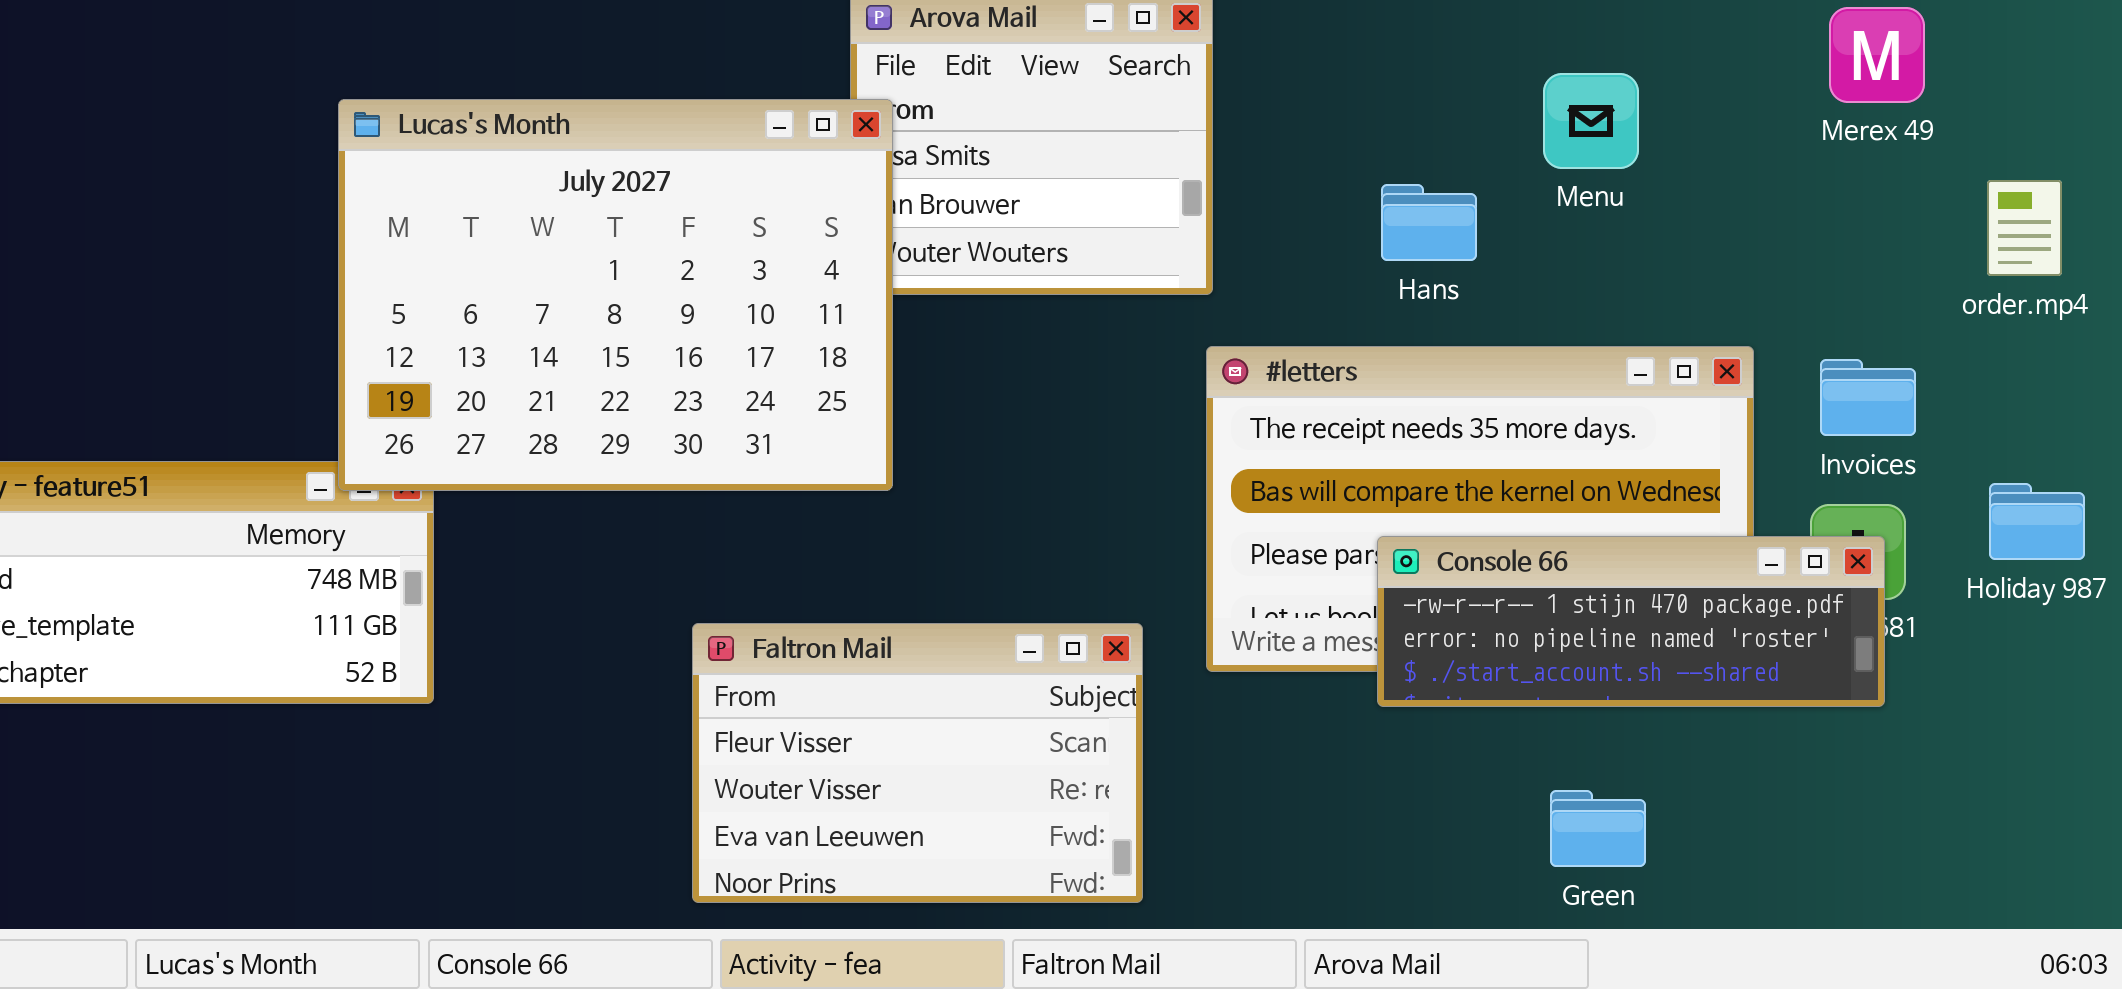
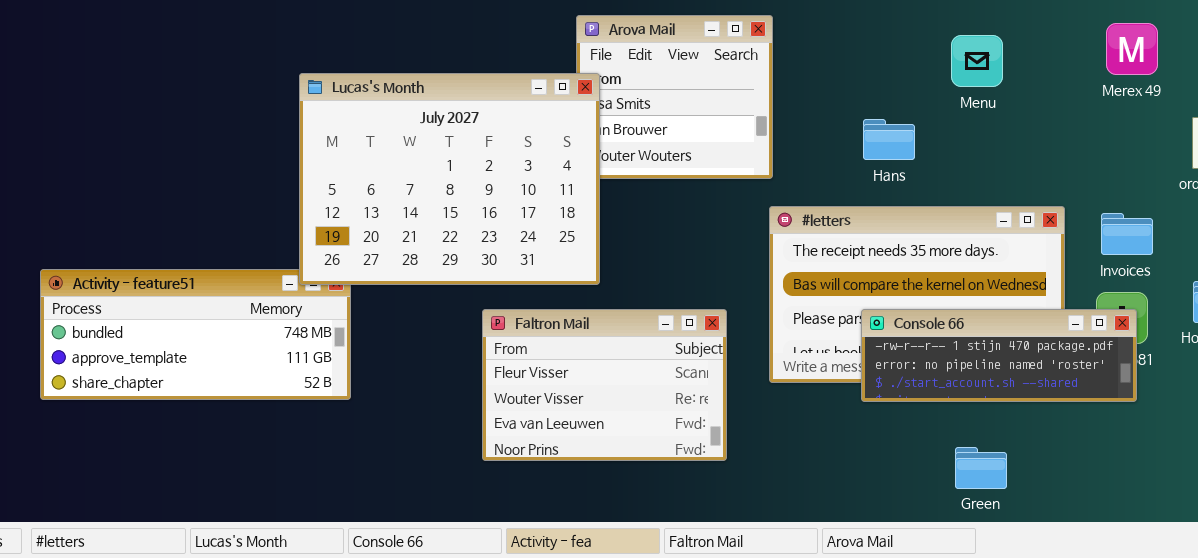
Menu: [1543,73,1639,169] -> [951,35,1003,87], moved
Faltron Mail: [692,623,1143,903] -> [482,309,727,461], moved

